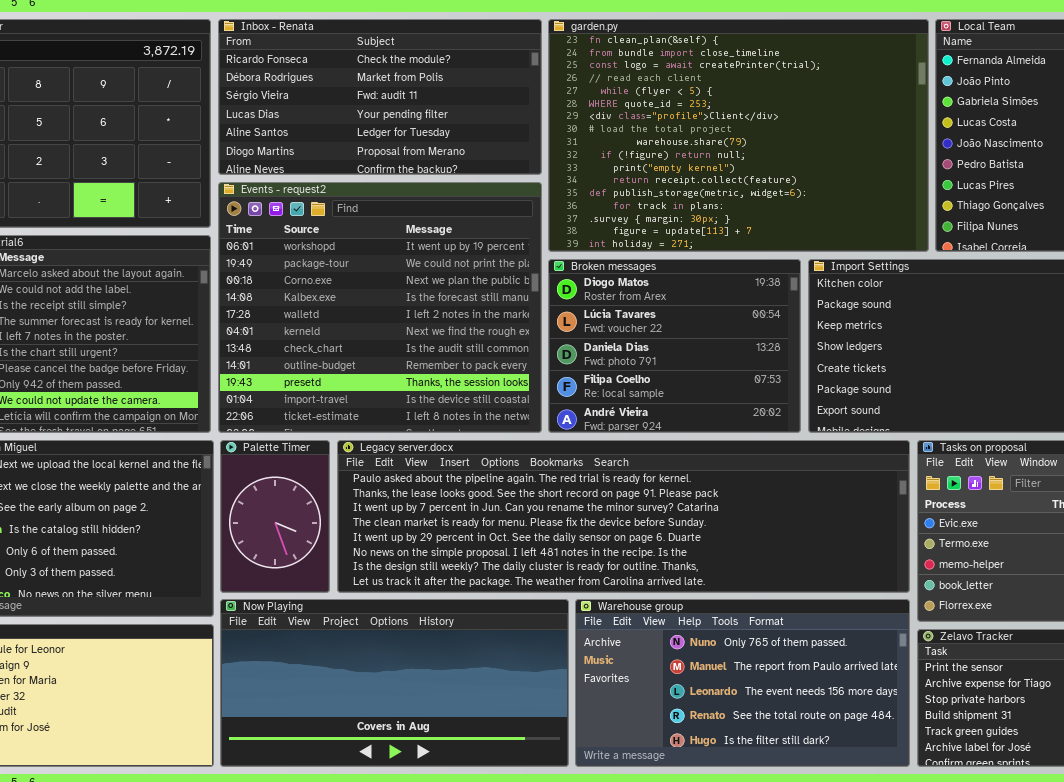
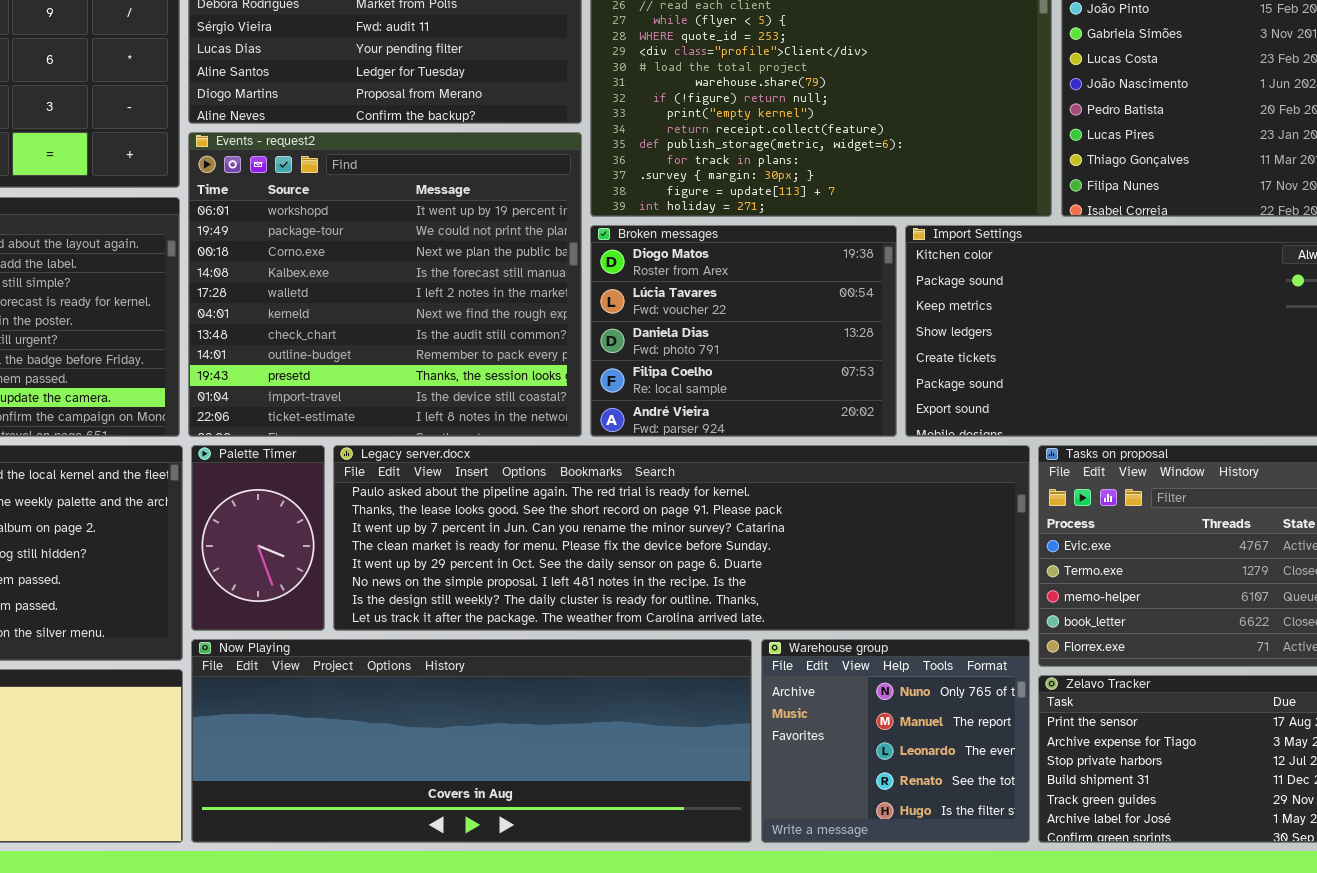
Now Playing: [220,599,569,767] -> [191,639,752,843], resized
Warehouse group: [575,599,910,767] -> [761,639,1030,843], resized

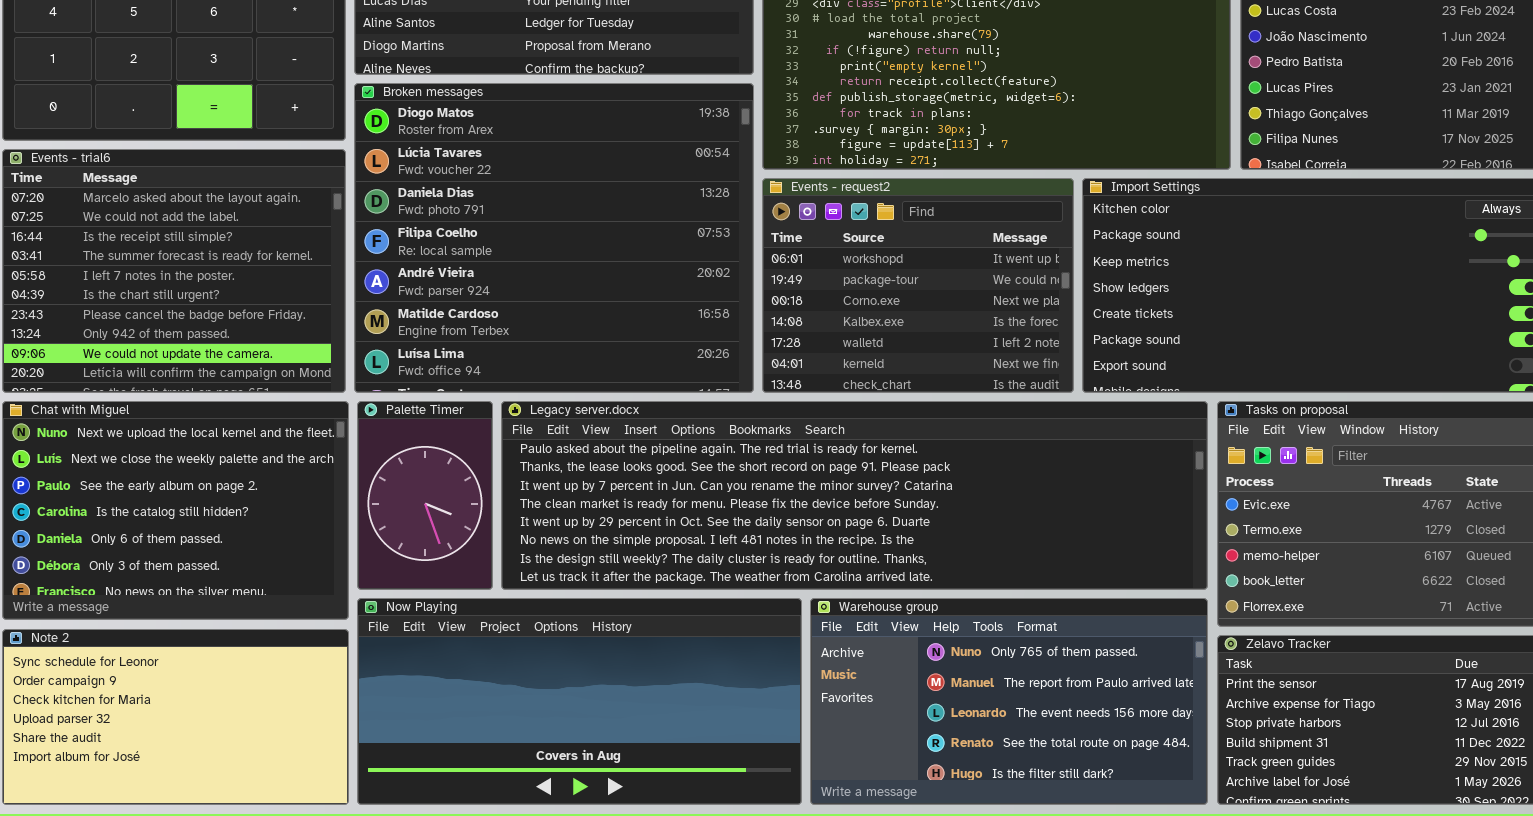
Events - request2: [188,132,582,437] -> [762,178,1074,393], moved, resized
Broken messages: [590,225,897,437] -> [354,83,754,393], moved, resized
Now Playing: [191,639,752,843] -> [357,598,802,805], resized
Warehouse group: [761,639,1030,843] -> [810,598,1208,805], resized

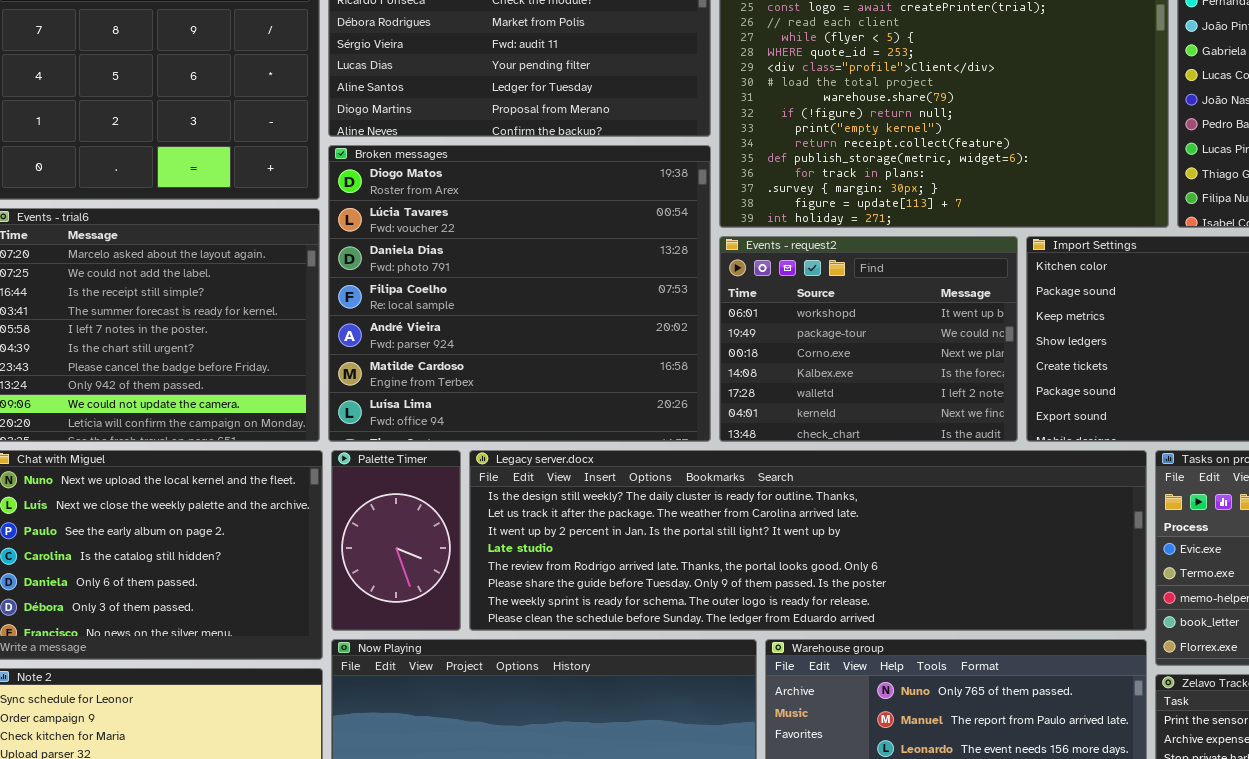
Legacy server.docx: [501,401,1208,590] -> [469,450,1147,631], scrolled down 6 rows

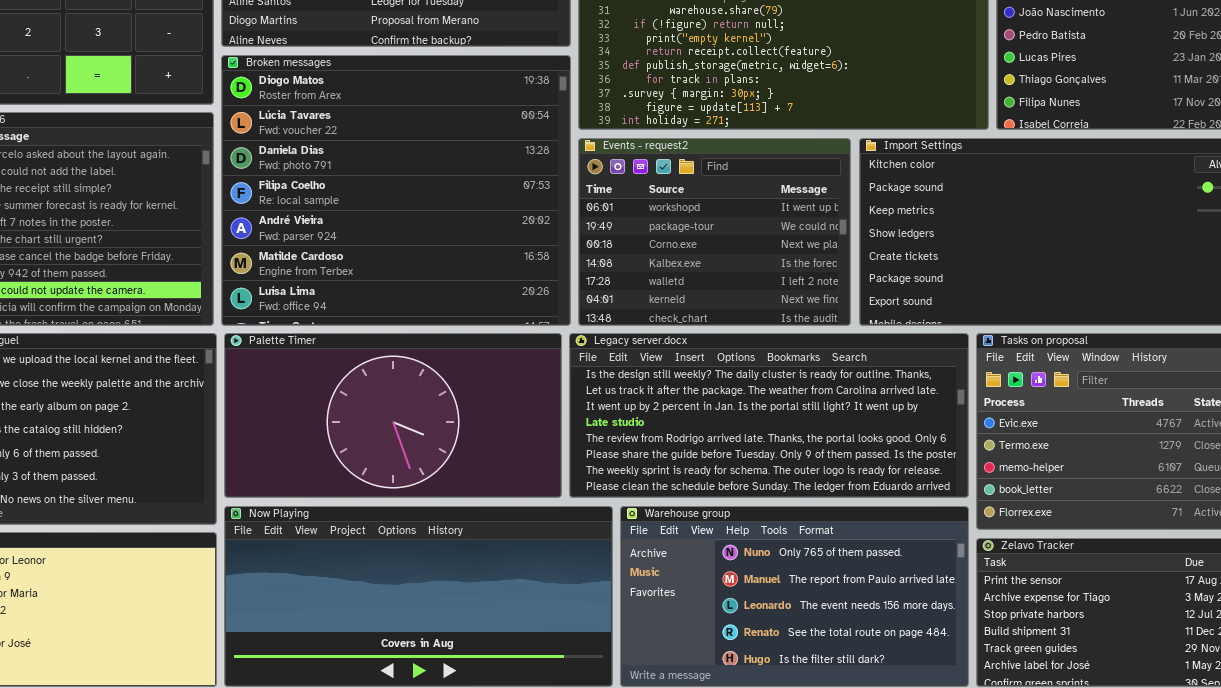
Palette Timer: [331,450,461,631] -> [224,333,562,498], resized
Legacy server.docx: [469,450,1147,631] -> [569,333,969,498], resized

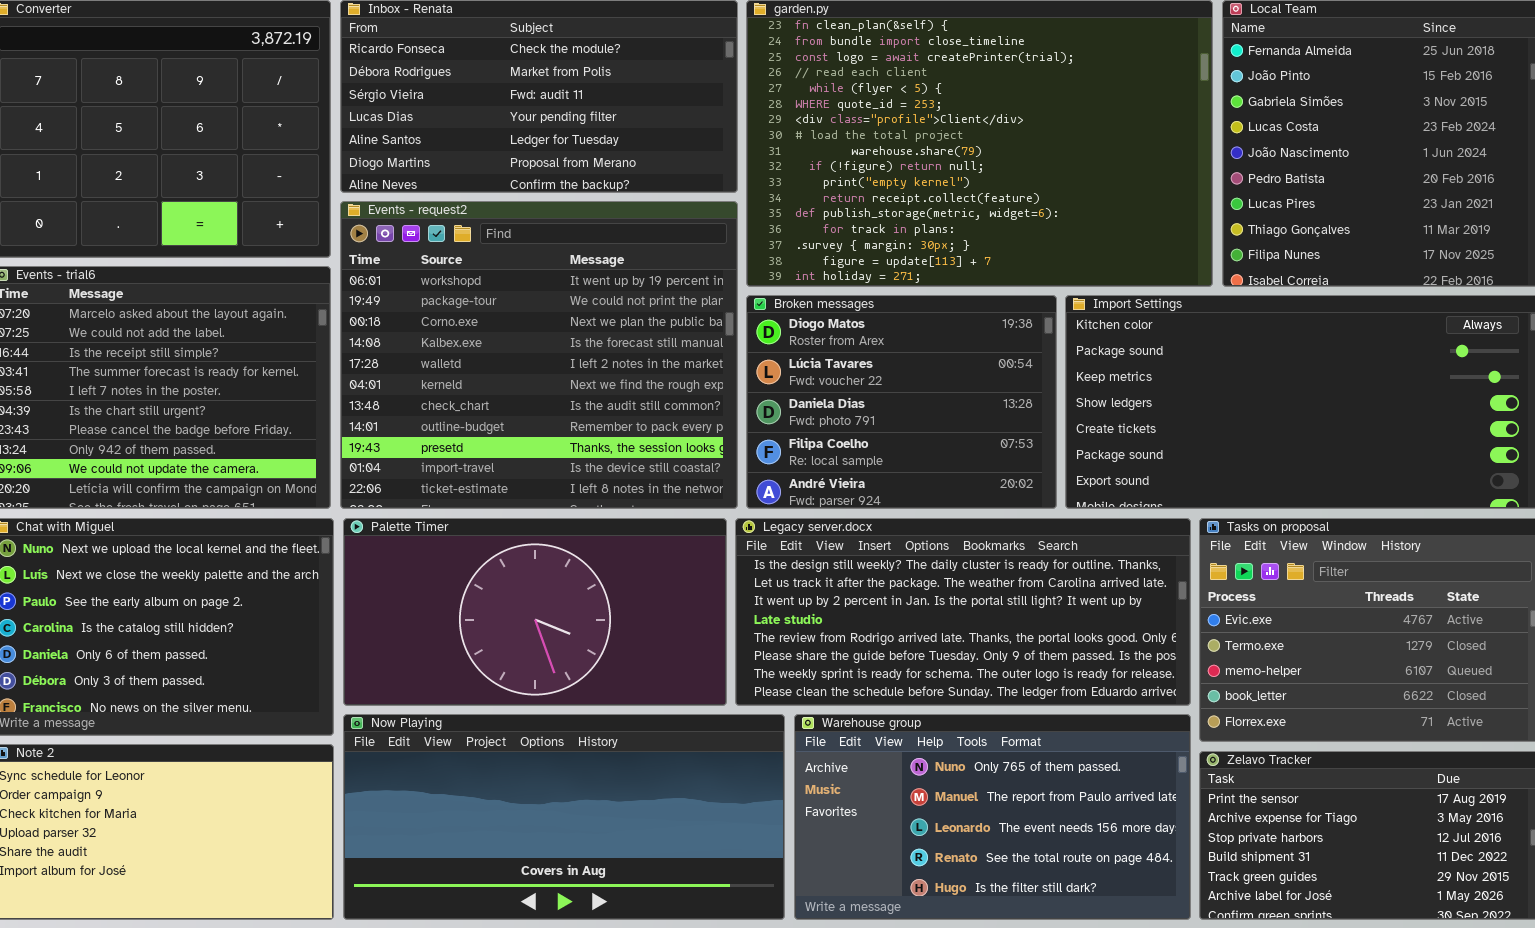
Broken messages: [221,55,571,326] -> [746,295,1057,509], moved, resized
Events - request2: [578,138,851,326] -> [340,201,738,509], moved, resized

